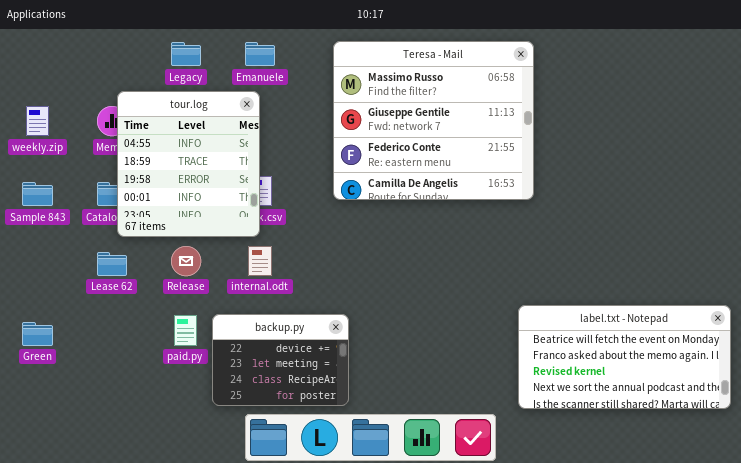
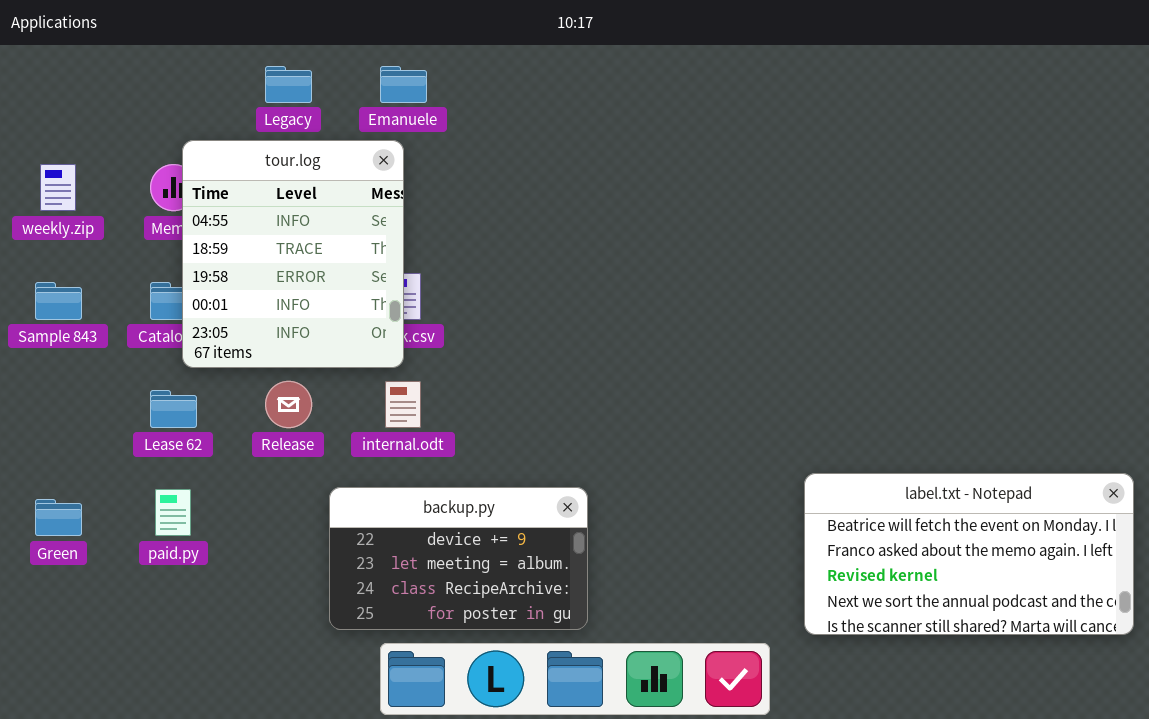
Teresa - Mail: [333,41,534,200] -> none, closed
backup.py: [212,314,349,406] -> [329,487,588,630], resized
paid.py: [174,315,197,346] -> [155,489,191,536], moved

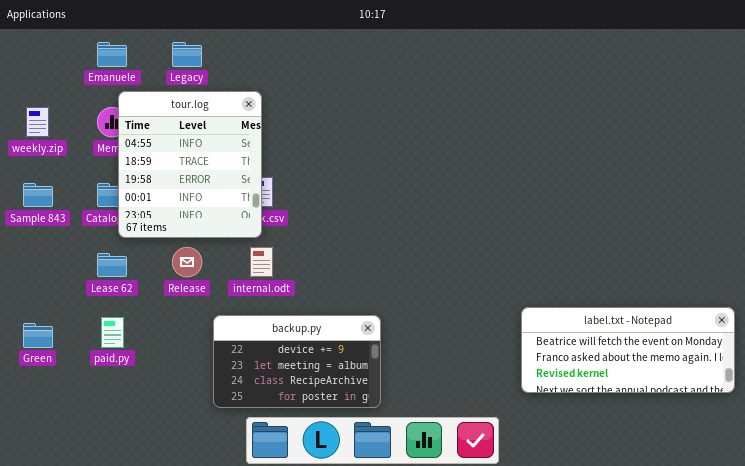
Emanuele: [380,66,427,103] -> [97,42,127,67], moved
label.txt - Notepad: [804,473,1134,635] -> [521,307,735,393], resized

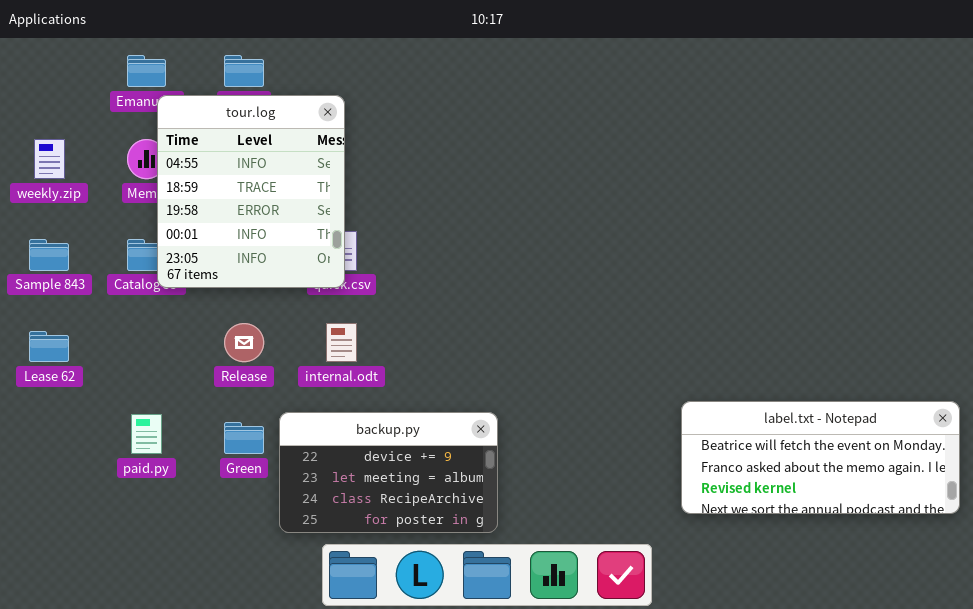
tour.log: [118,91,262,238] -> [157,95,345,288], moved
Lease 62: [97,253,127,277] -> [29,331,69,362], moved
Green: [23,323,53,348] -> [224,422,264,454], moved

